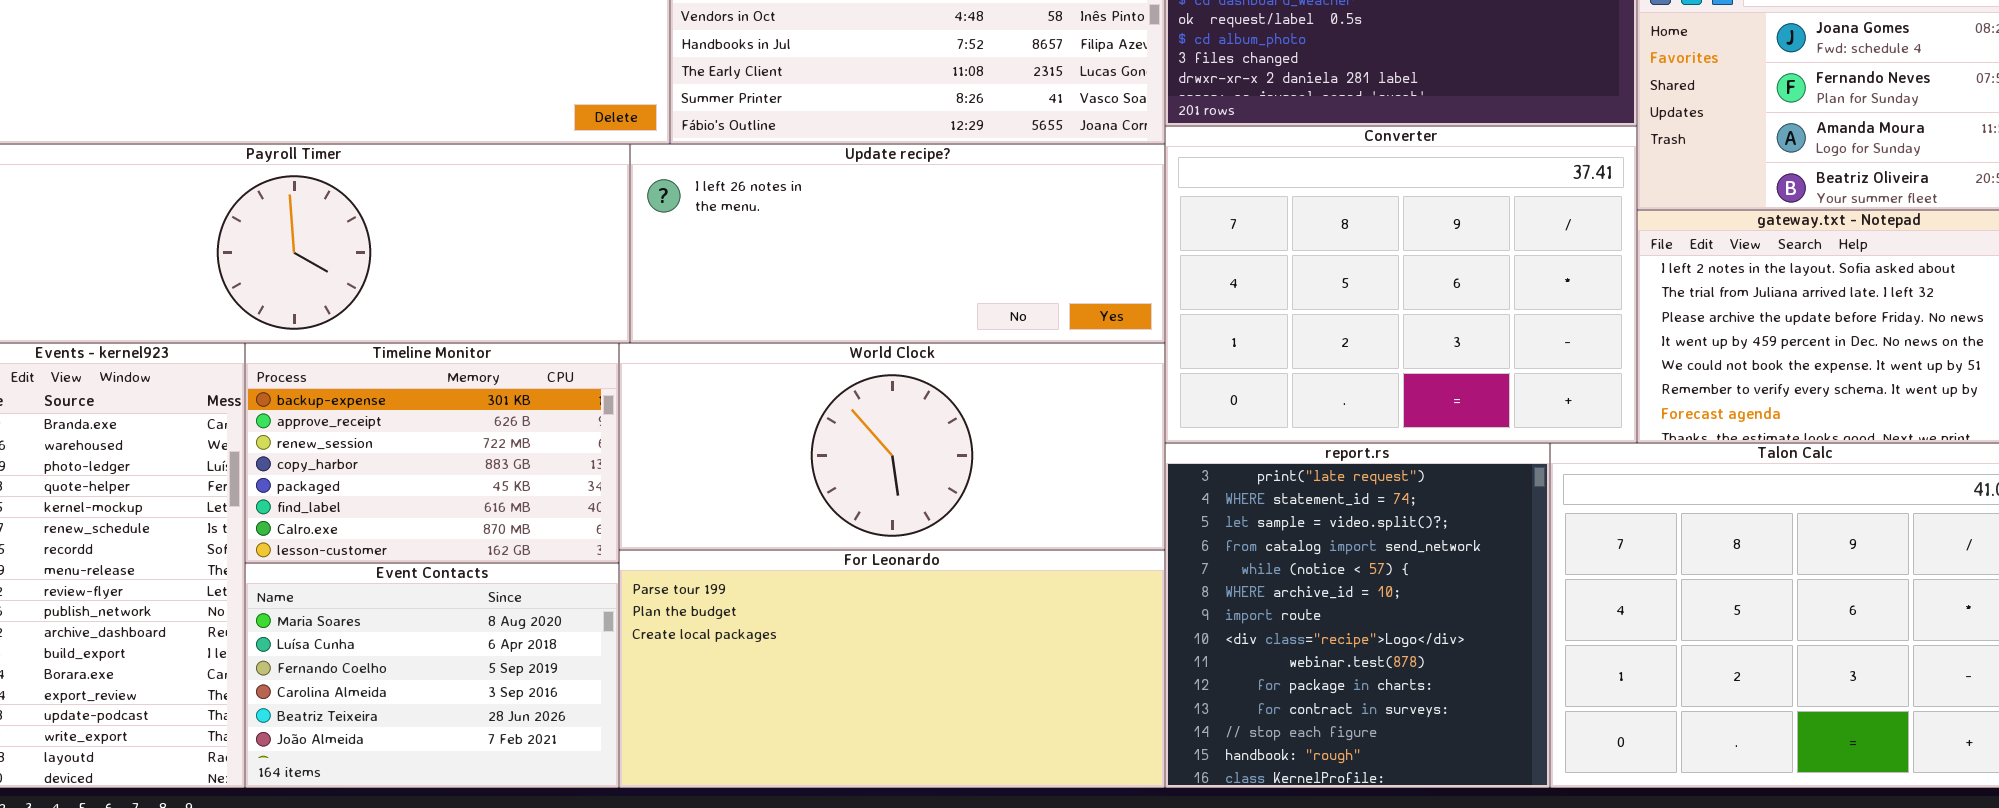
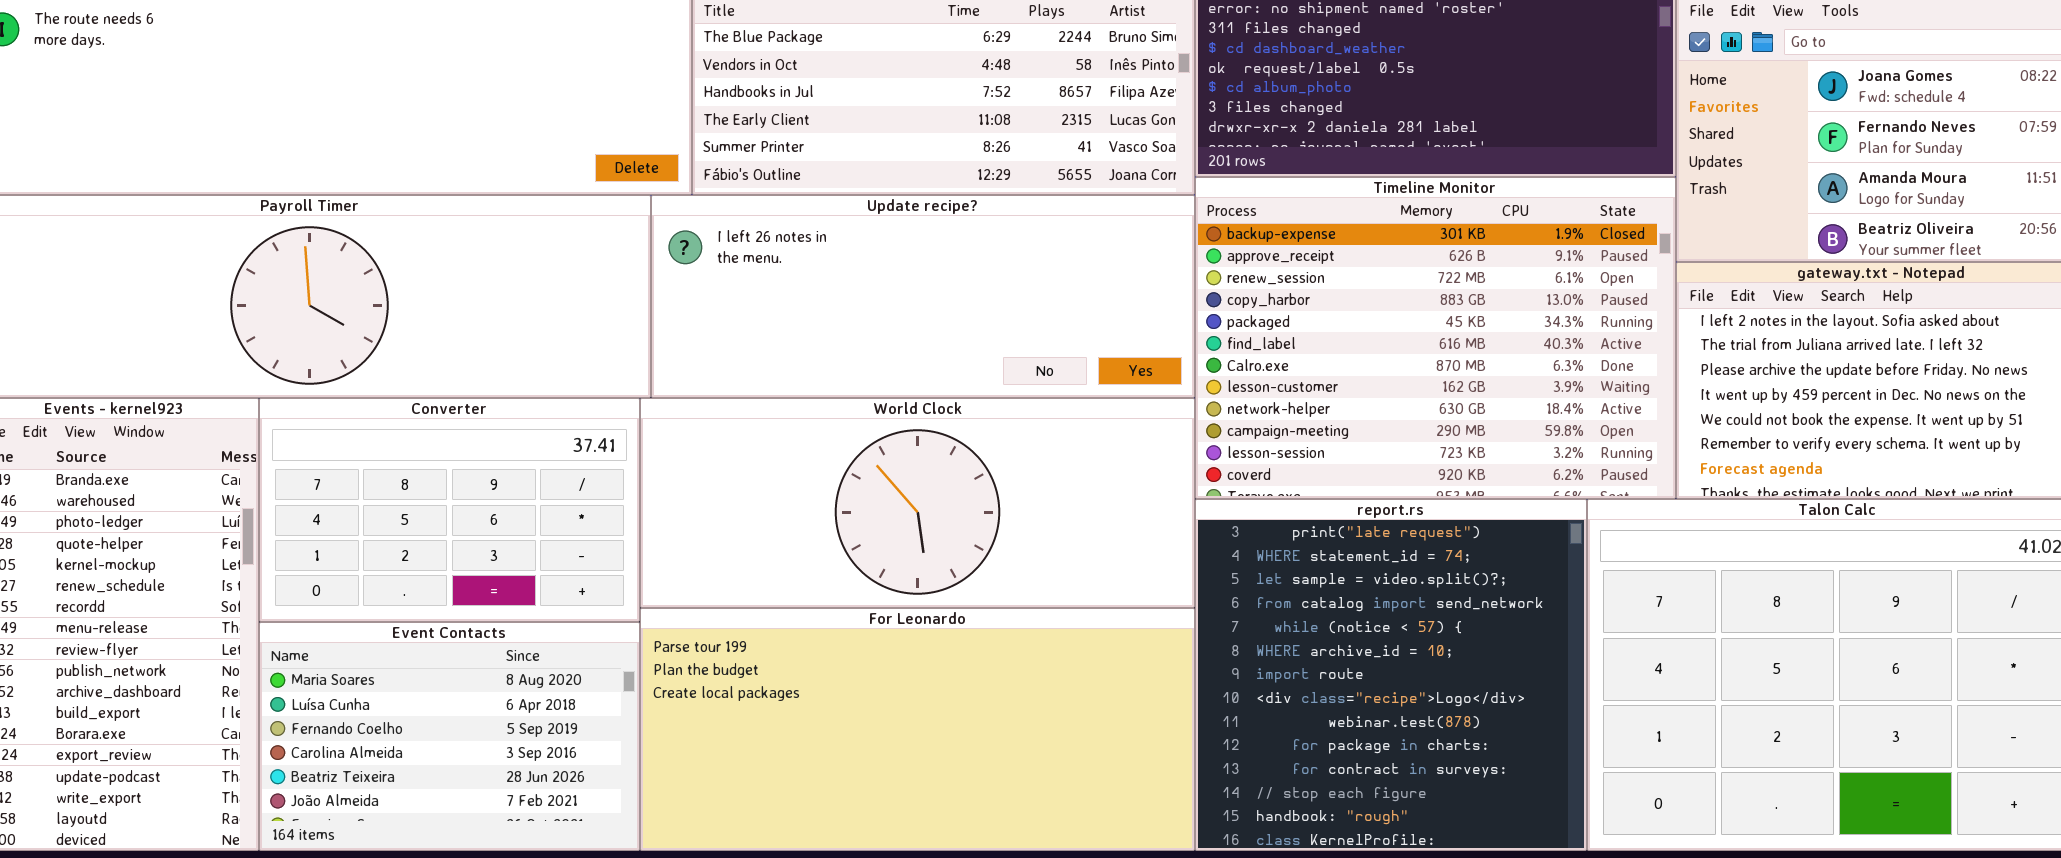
Converter: [1165,126,1637,443] -> [259,398,640,622], moved, resized
Timeline Monitor: [245,343,619,563] -> [1195,177,1676,499], moved, resized

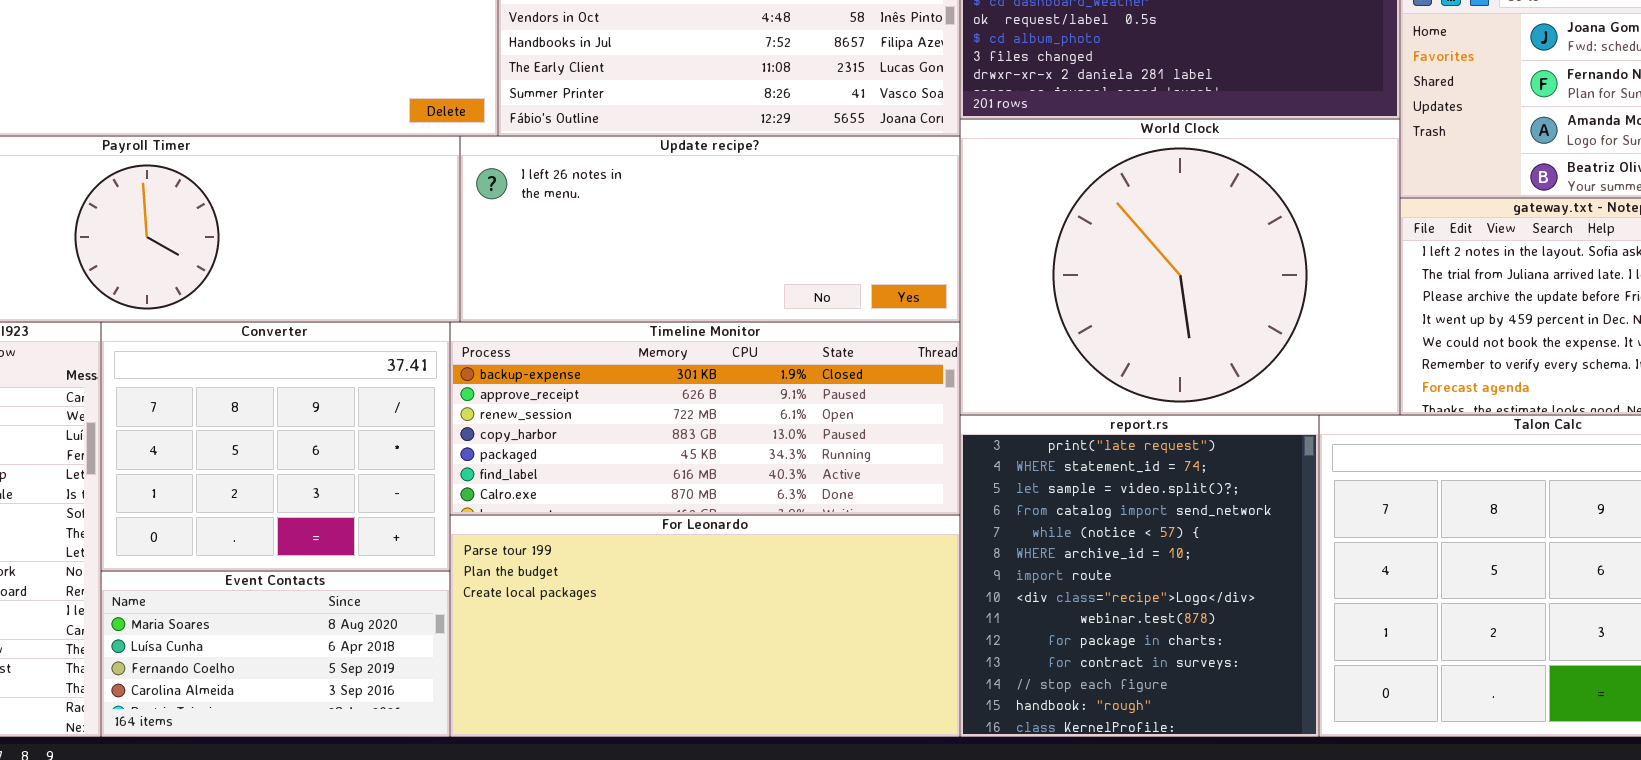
Timeline Monitor: [1195,177,1676,499] -> [450,322,960,515], moved, resized
Converter: [259,398,640,622] -> [101,322,450,571], resized
World Clock: [640,398,1195,608] -> [960,119,1400,415], moved, resized
Event Contacts: [259,622,640,851] -> [101,571,450,737], resized

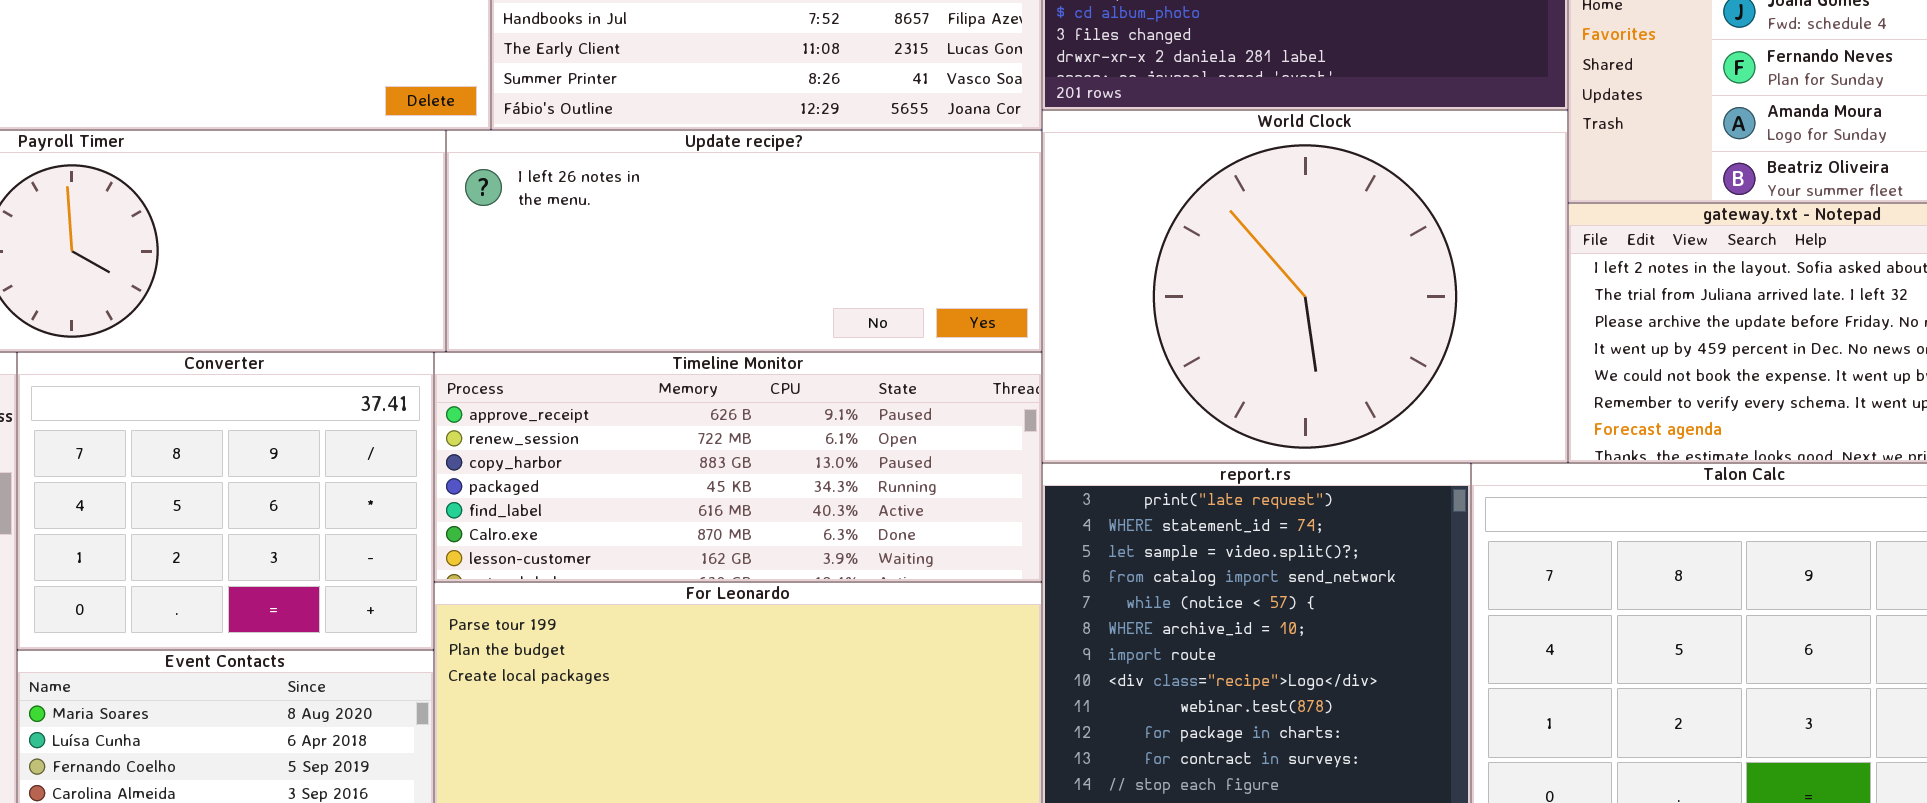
Timeline Monitor: [450,322,960,515] -> [434,352,1042,582], scrolled down 1 row

